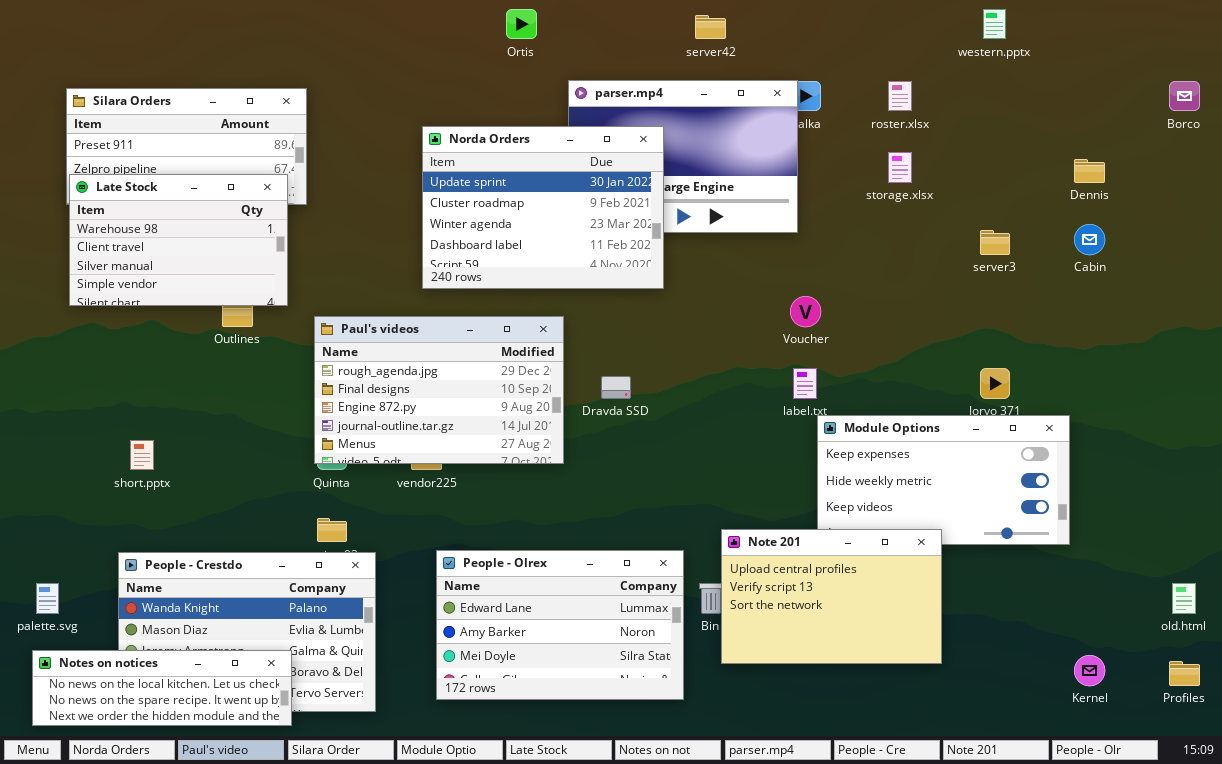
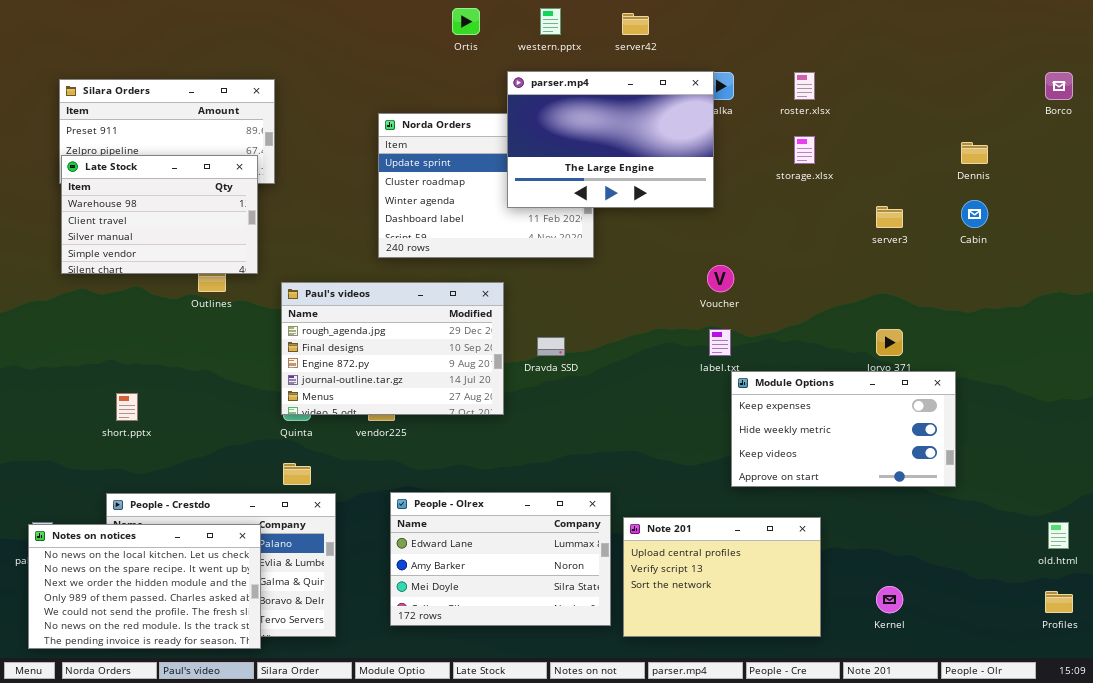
western.pptx: [983,9,1006,39] -> [540,8,561,35], moved
parser.mp4: [568,80,798,233] -> [507,71,714,208], raised
Note 201: [721,529,942,664] -> [623,517,821,637], moved
Notes on notices: [32,650,292,726] -> [28,524,261,649], resized
Kernel: [1074,655,1105,686] -> [876,586,903,613], moved

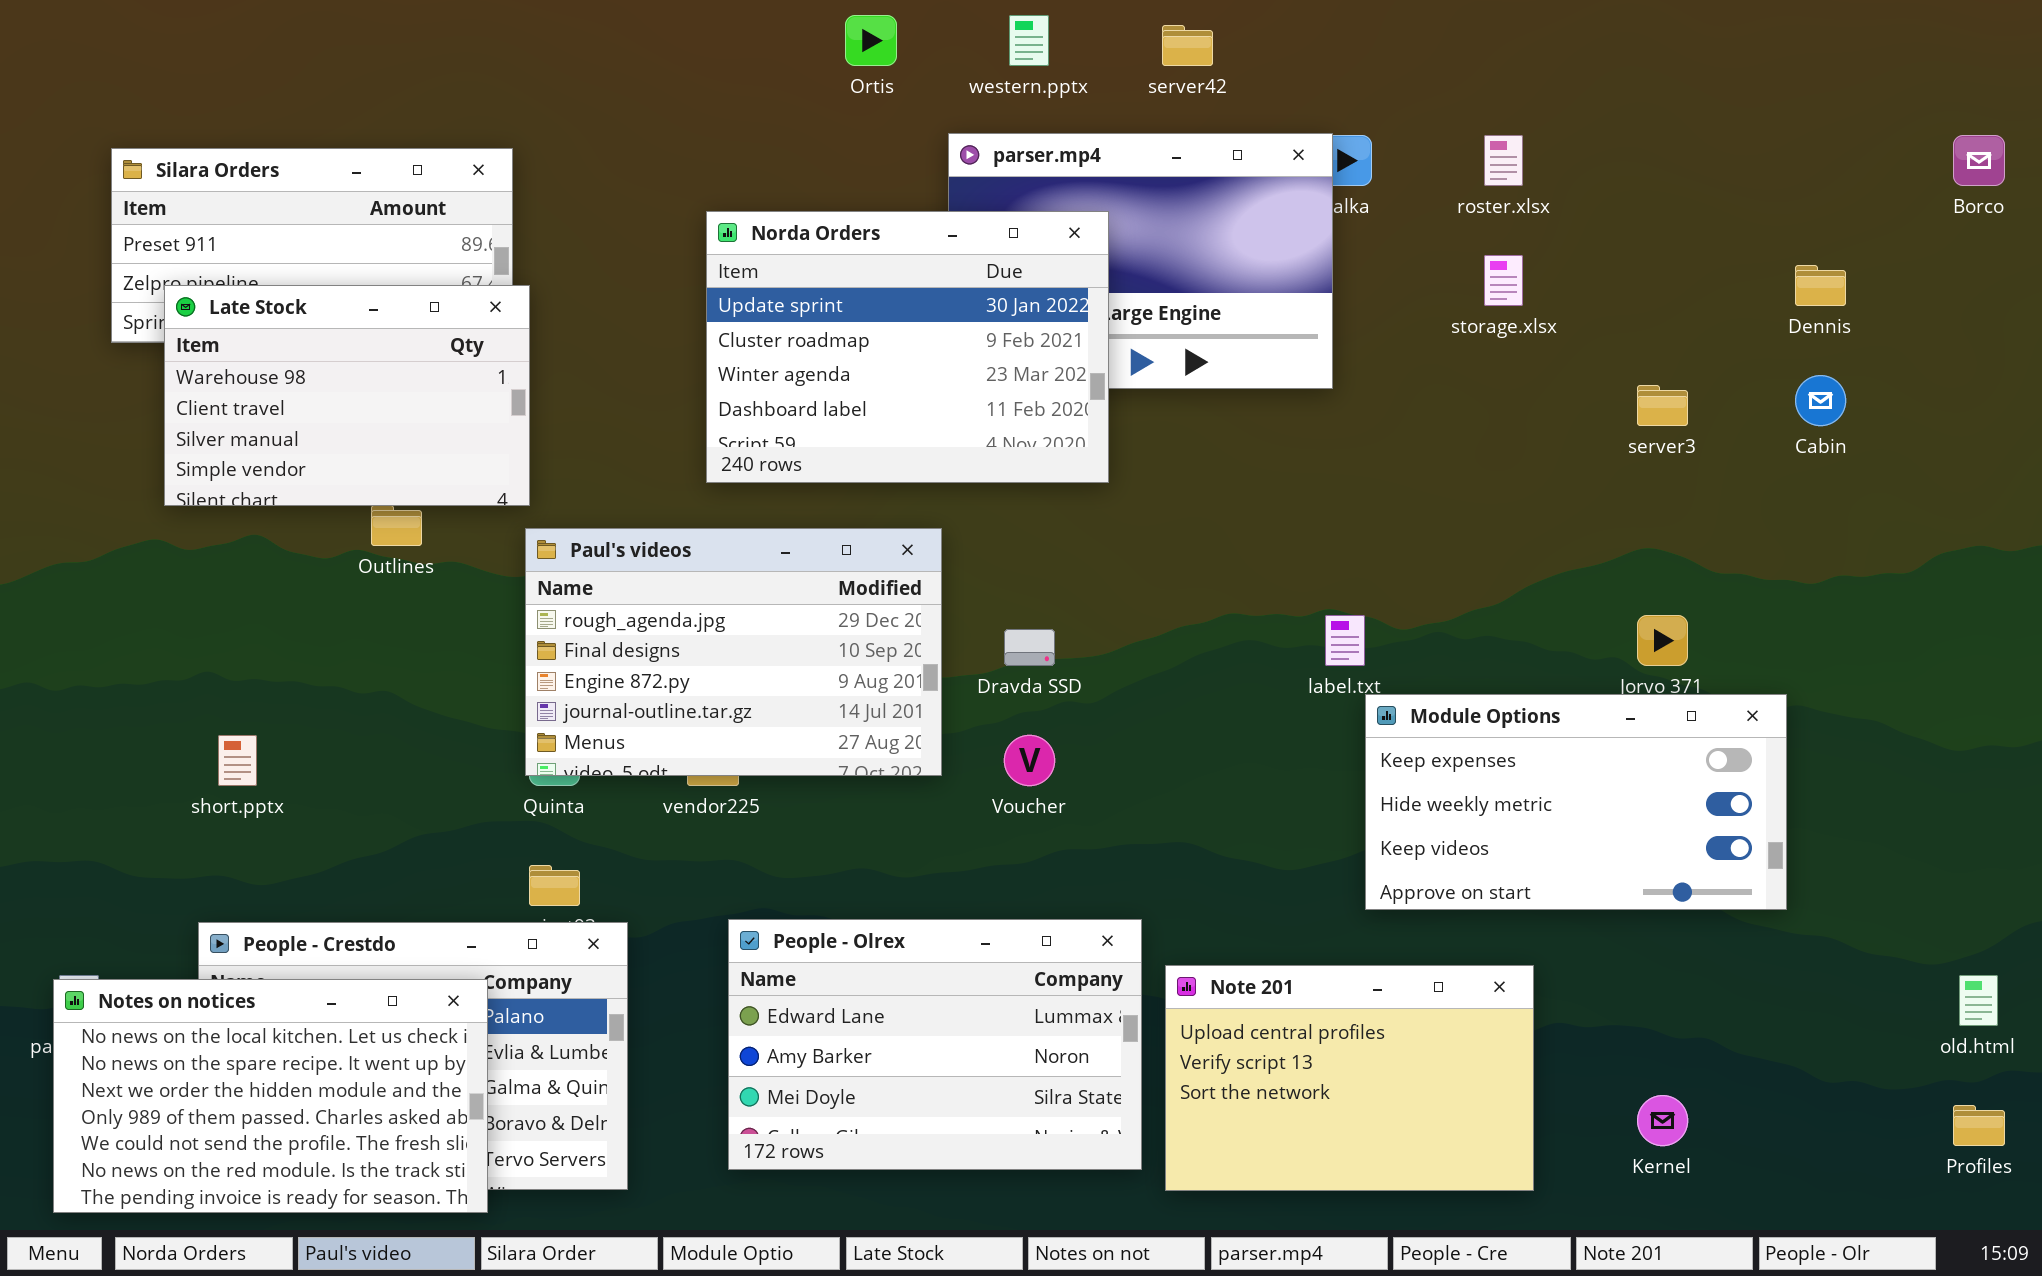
Norda Orders: [378,113,594,258] -> [706,211,1109,483], raised
Late Stock: [61,155,258,274] -> [164,285,530,506], moved
Voucher: [707,265,734,292] -> [1004,735,1055,786], moved

